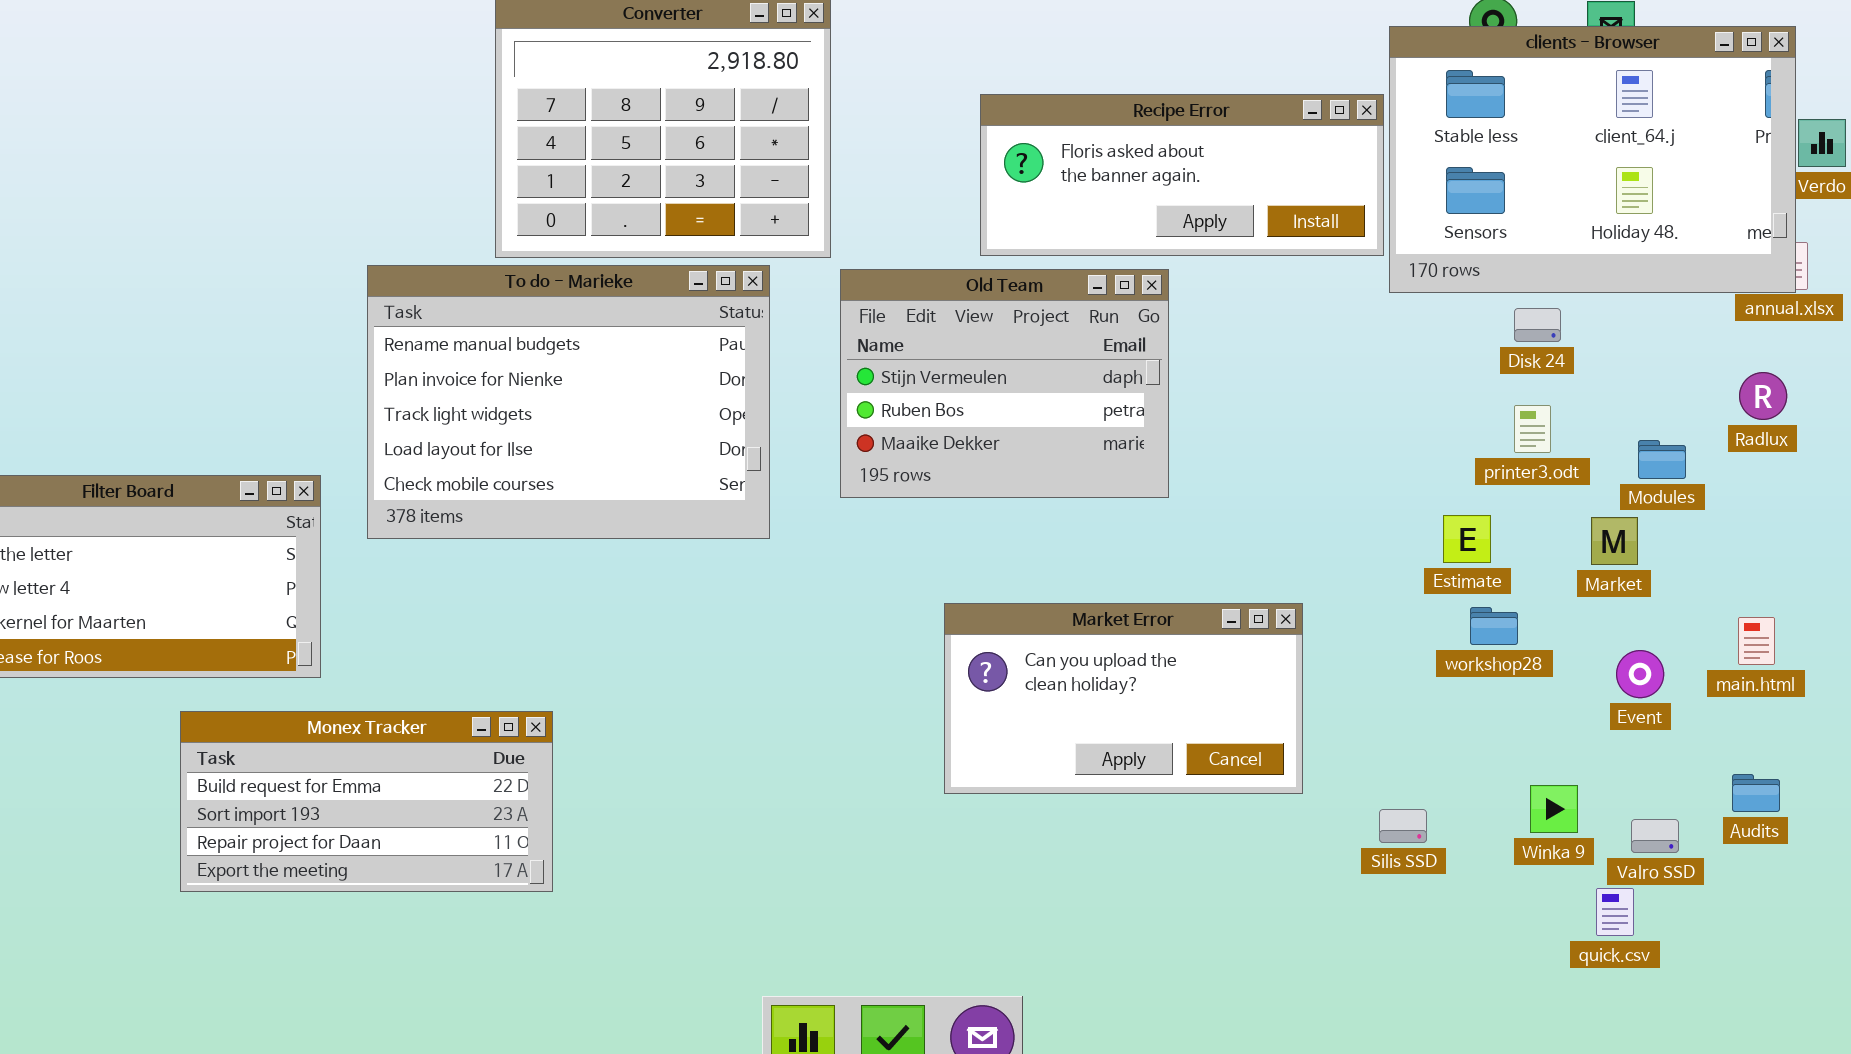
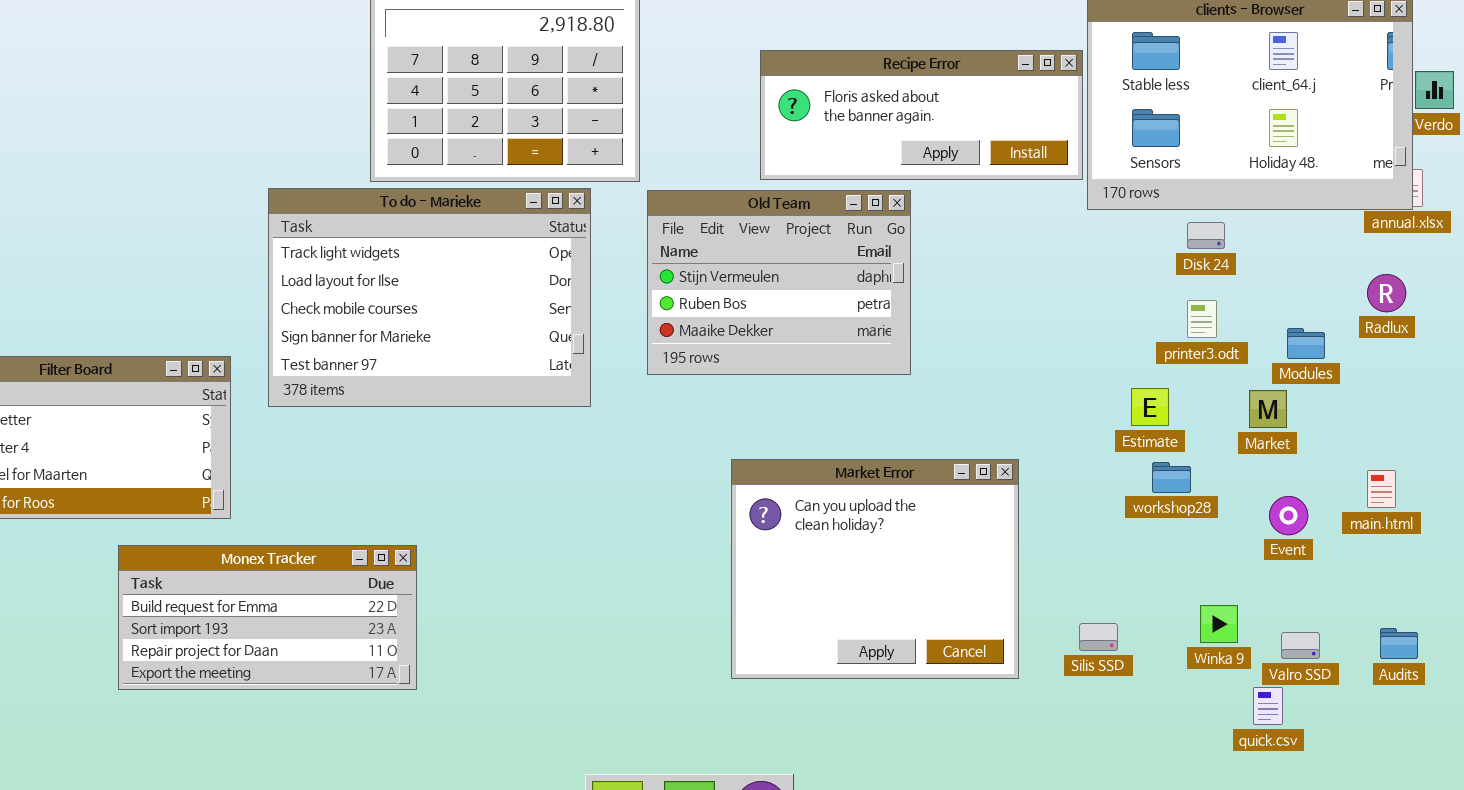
To do - Marieke: [367,265,770,539] -> [268,188,591,407], scrolled down 2 rows
Market Error: [944,603,1303,794] -> [731,459,1019,679], resized
Audits: [1732,774,1780,812] -> [1380,628,1418,659], moved

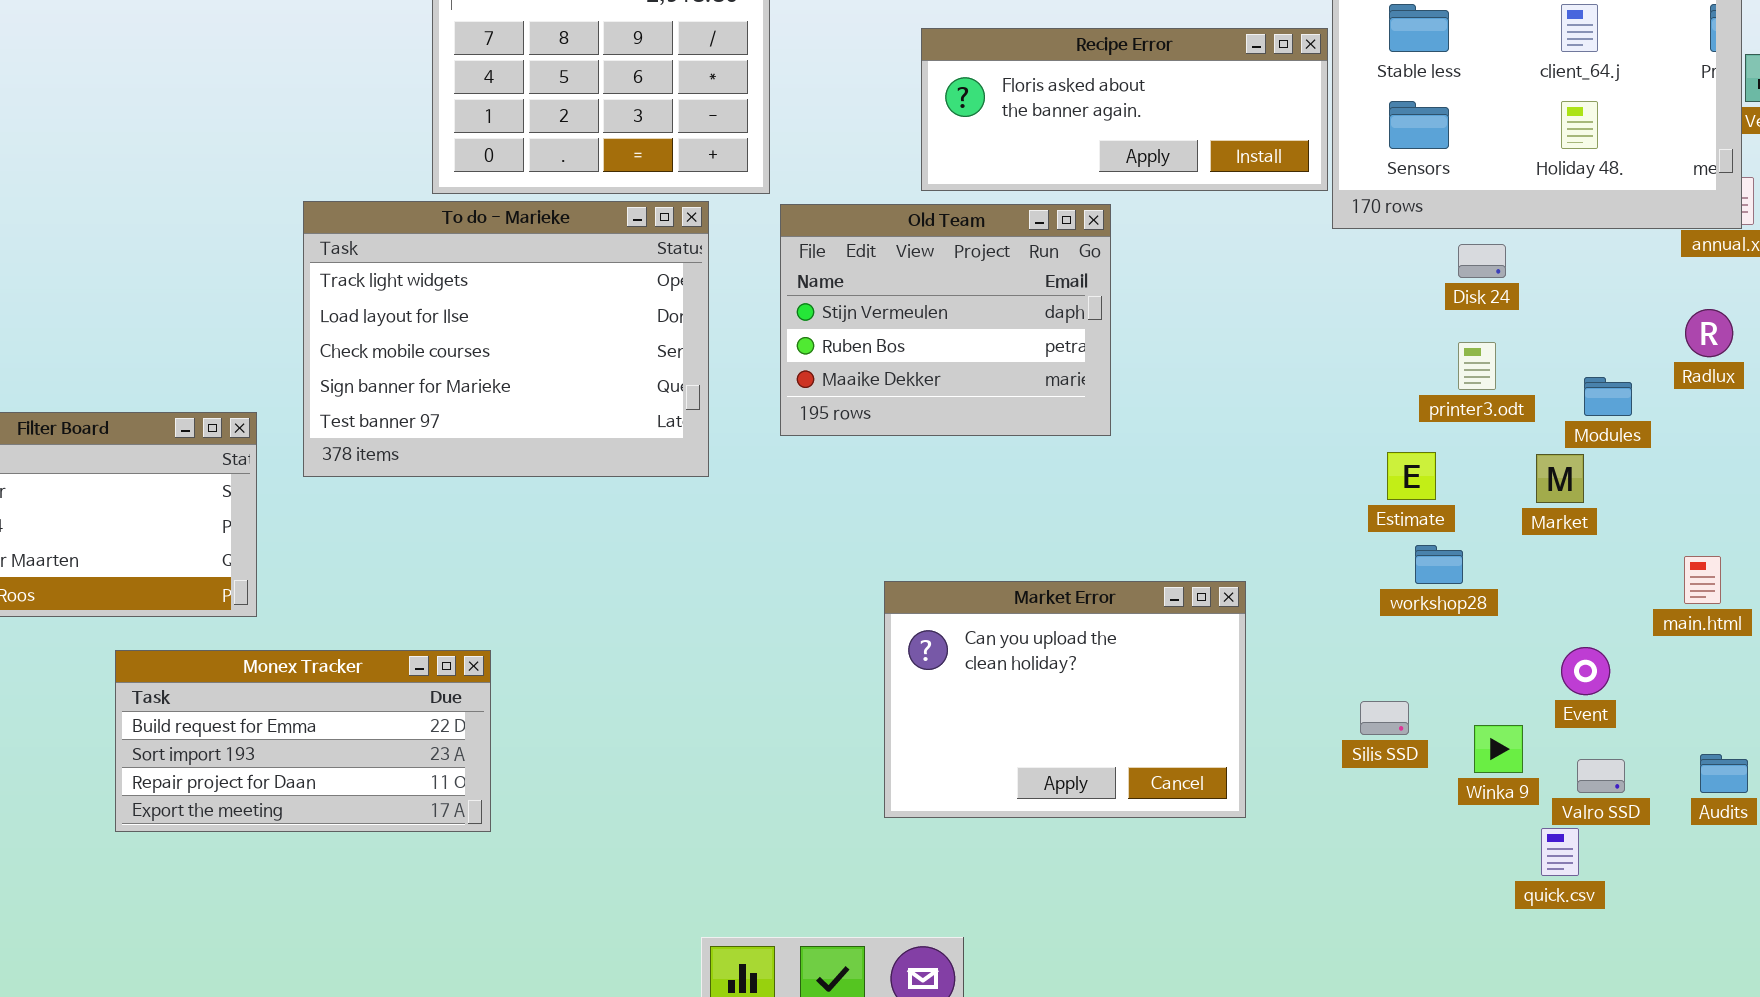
Market Error: [731,459,1019,679] -> [884,581,1246,818], resized
Event: [1269,496,1308,535] -> [1561,647,1610,695], moved
Silis SSD: [1079,623,1118,651] -> [1360,701,1409,735], moved

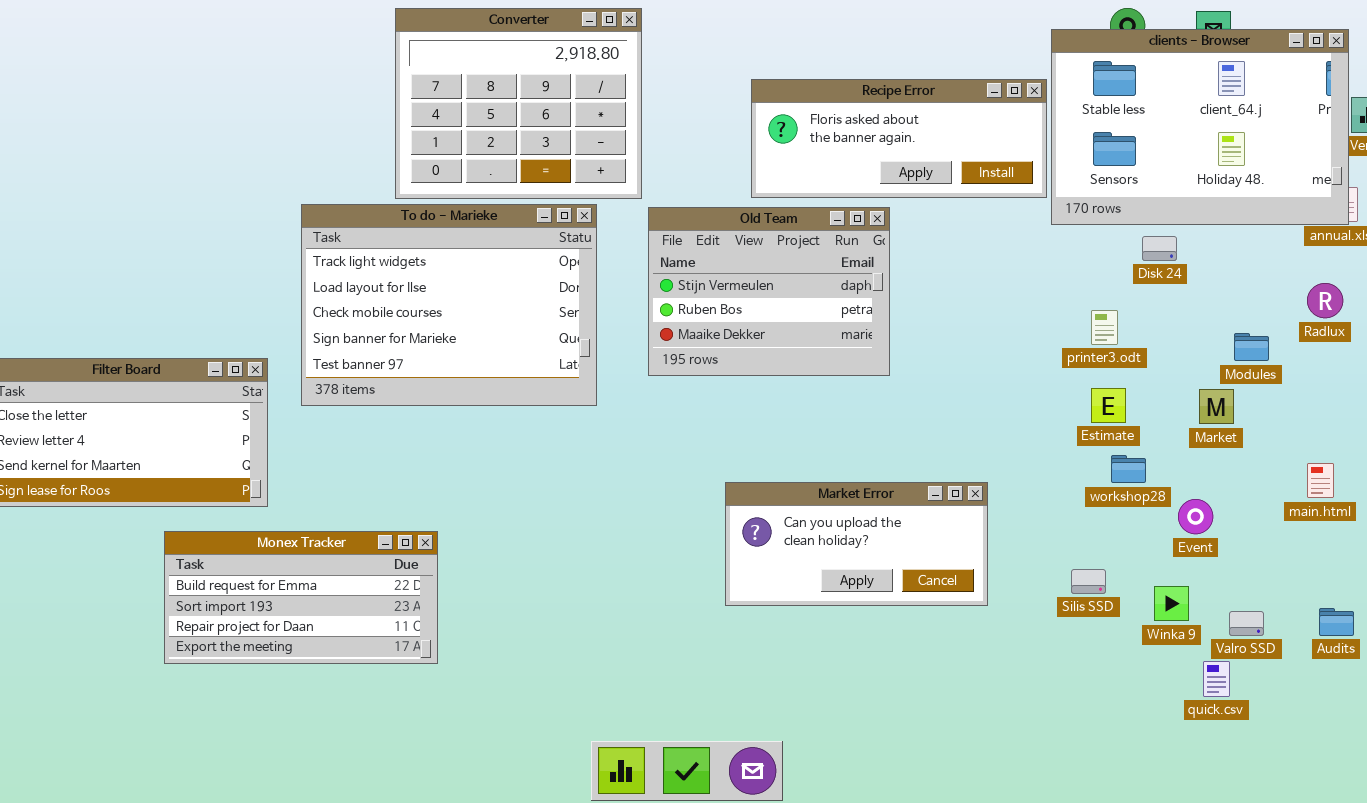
printer3.odt: [1458,342,1496,390] -> [1091,310,1118,345], moved
Market Error: [884,581,1246,818] -> [725,482,988,606], resized
Event: [1561,647,1610,695] -> [1178,499,1213,534], moved

